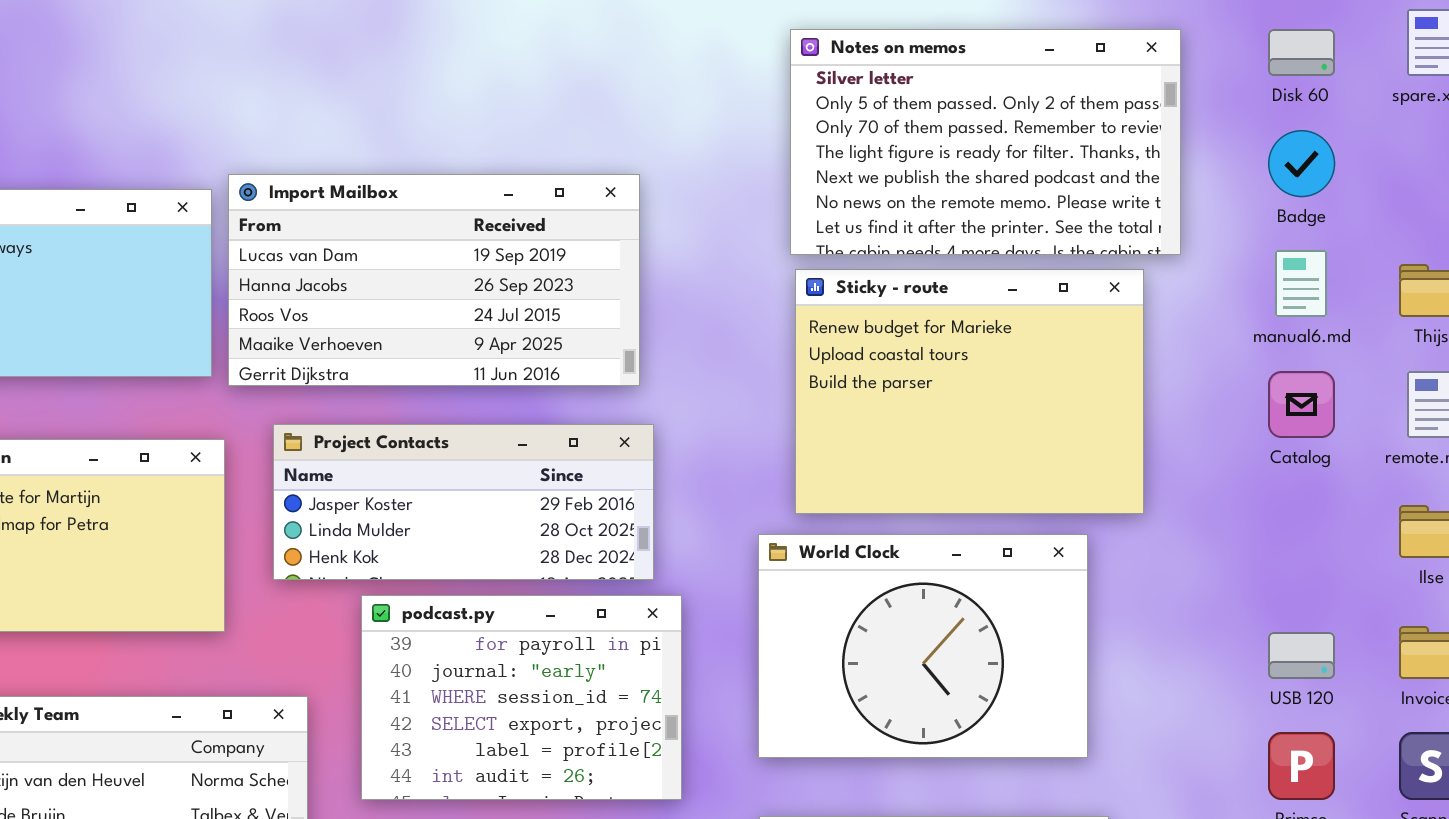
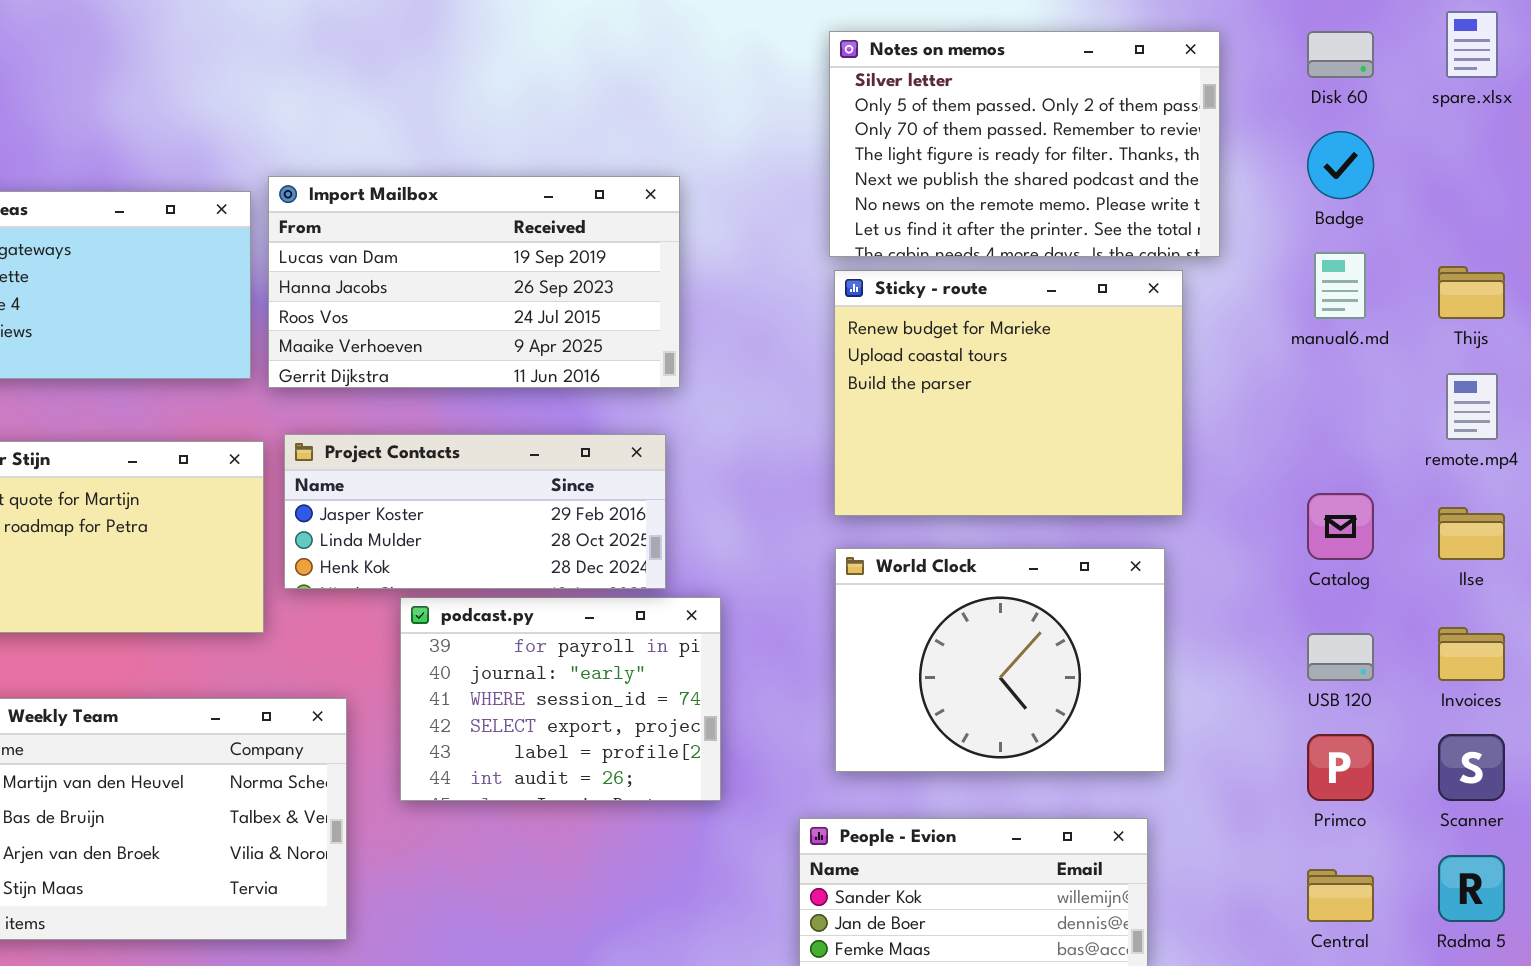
Catalog: [1268,371,1335,438] -> [1307,493,1374,560], moved
Project Contacts: [273,424,654,580] -> [284,434,666,589], moved
World Clock: [758,534,1088,758] -> [835,548,1165,772], moved

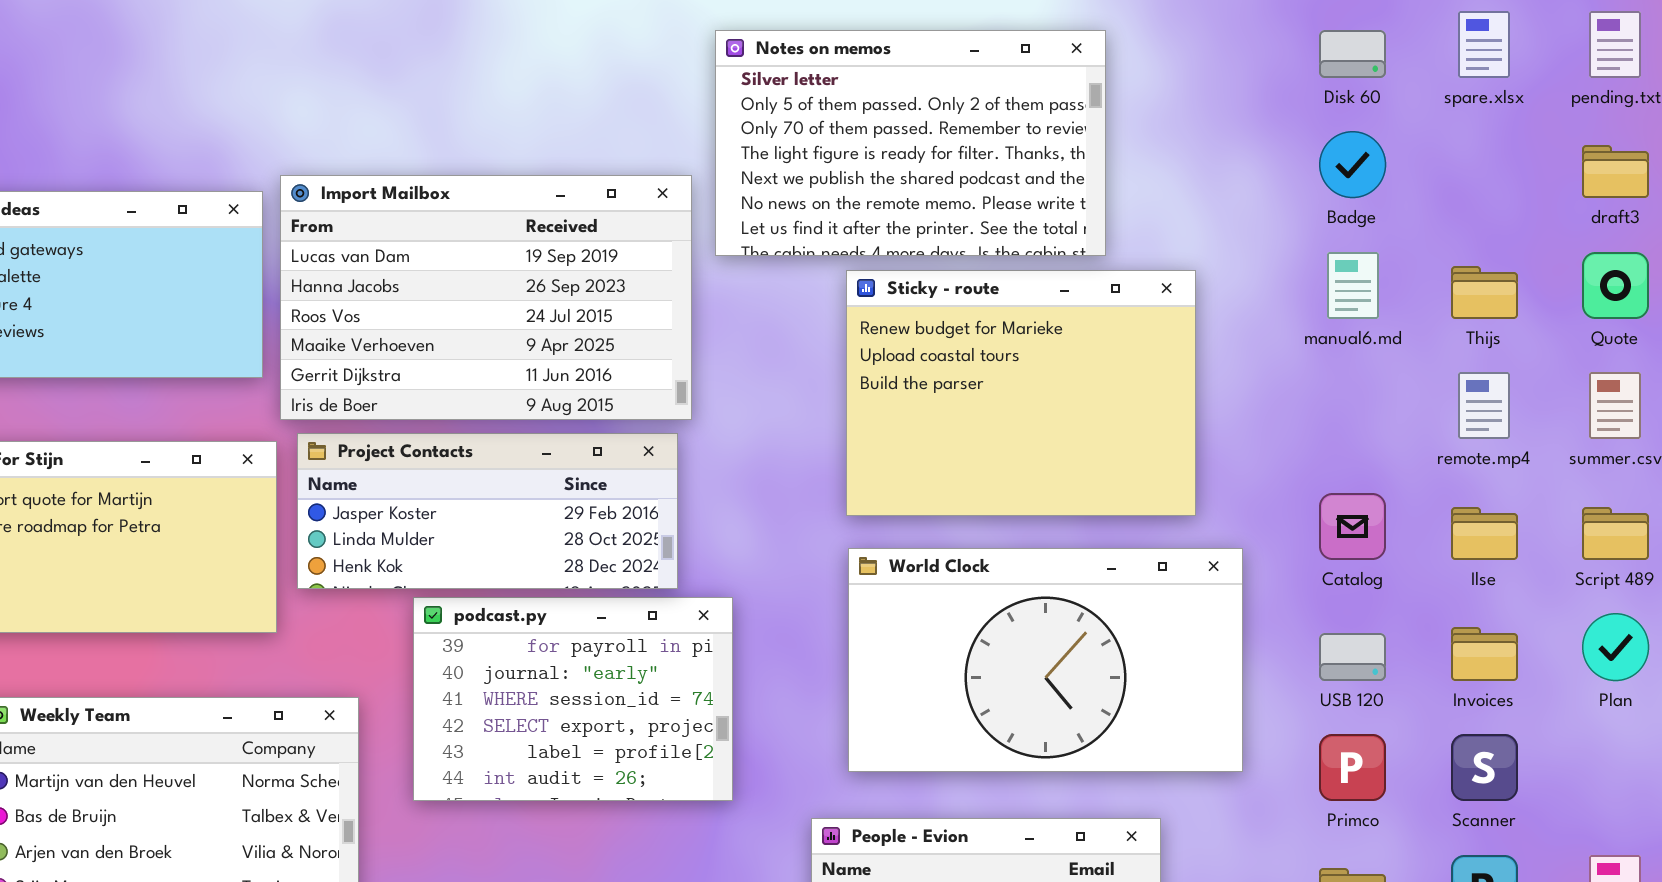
Notes on memos: [829,31,1220,257] -> [715,30,1106,256], moved
Import Mailbox: [268,176,680,388] -> [280,175,692,420], resized
World Clock: [835,548,1165,772] -> [848,548,1243,772], resized

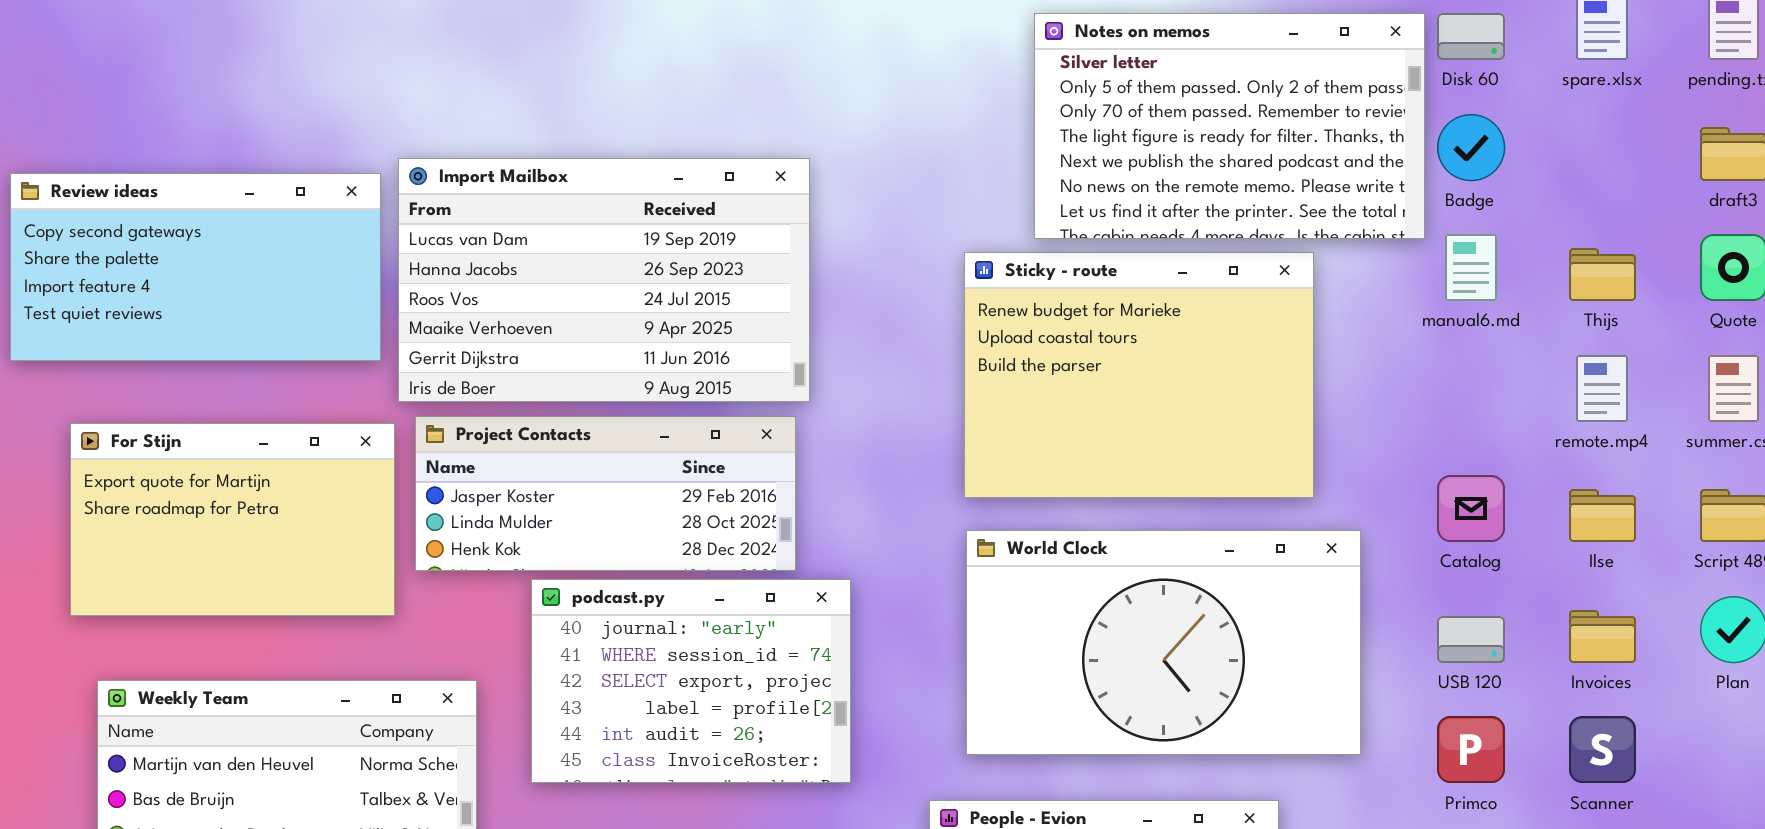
Notes on memos: [715,30,1106,256] -> [1034,13,1425,239], moved
podcast.py: [413,597,733,801] -> [531,579,851,783], scrolled down 1 row

